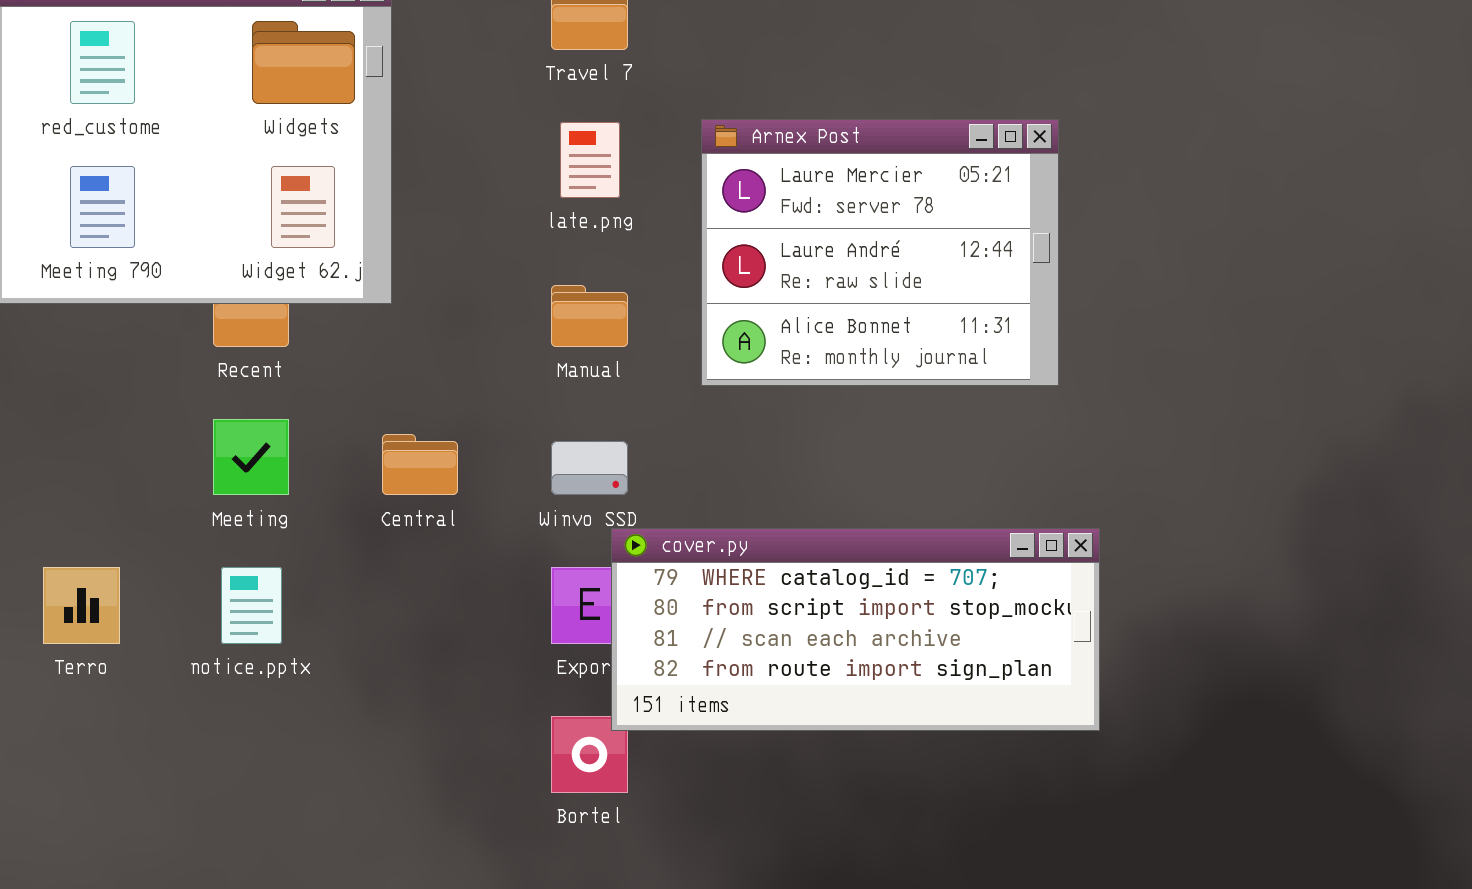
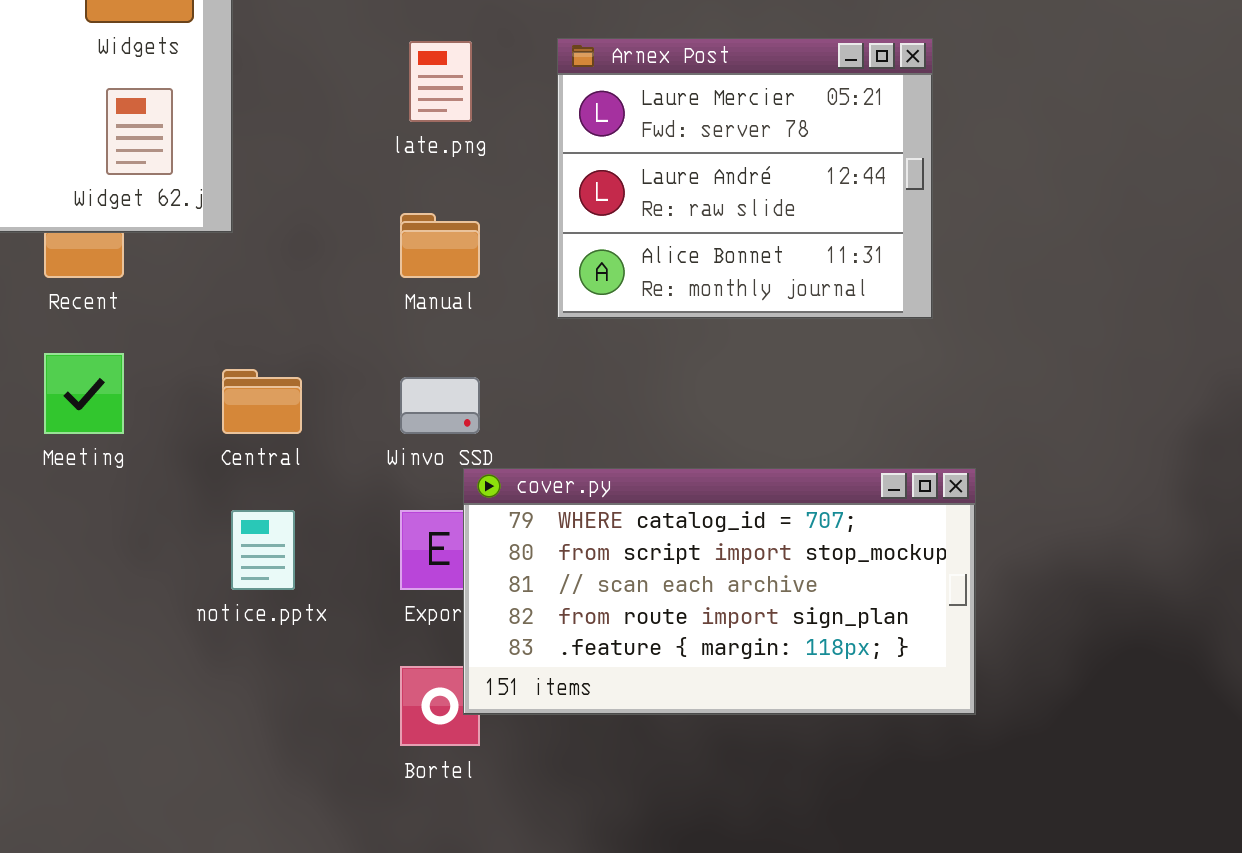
cover.py: [611,528,1100,731] -> [463,468,976,715], resized
notice.pptx: [221,567,282,644] -> [231,510,295,590], moved

